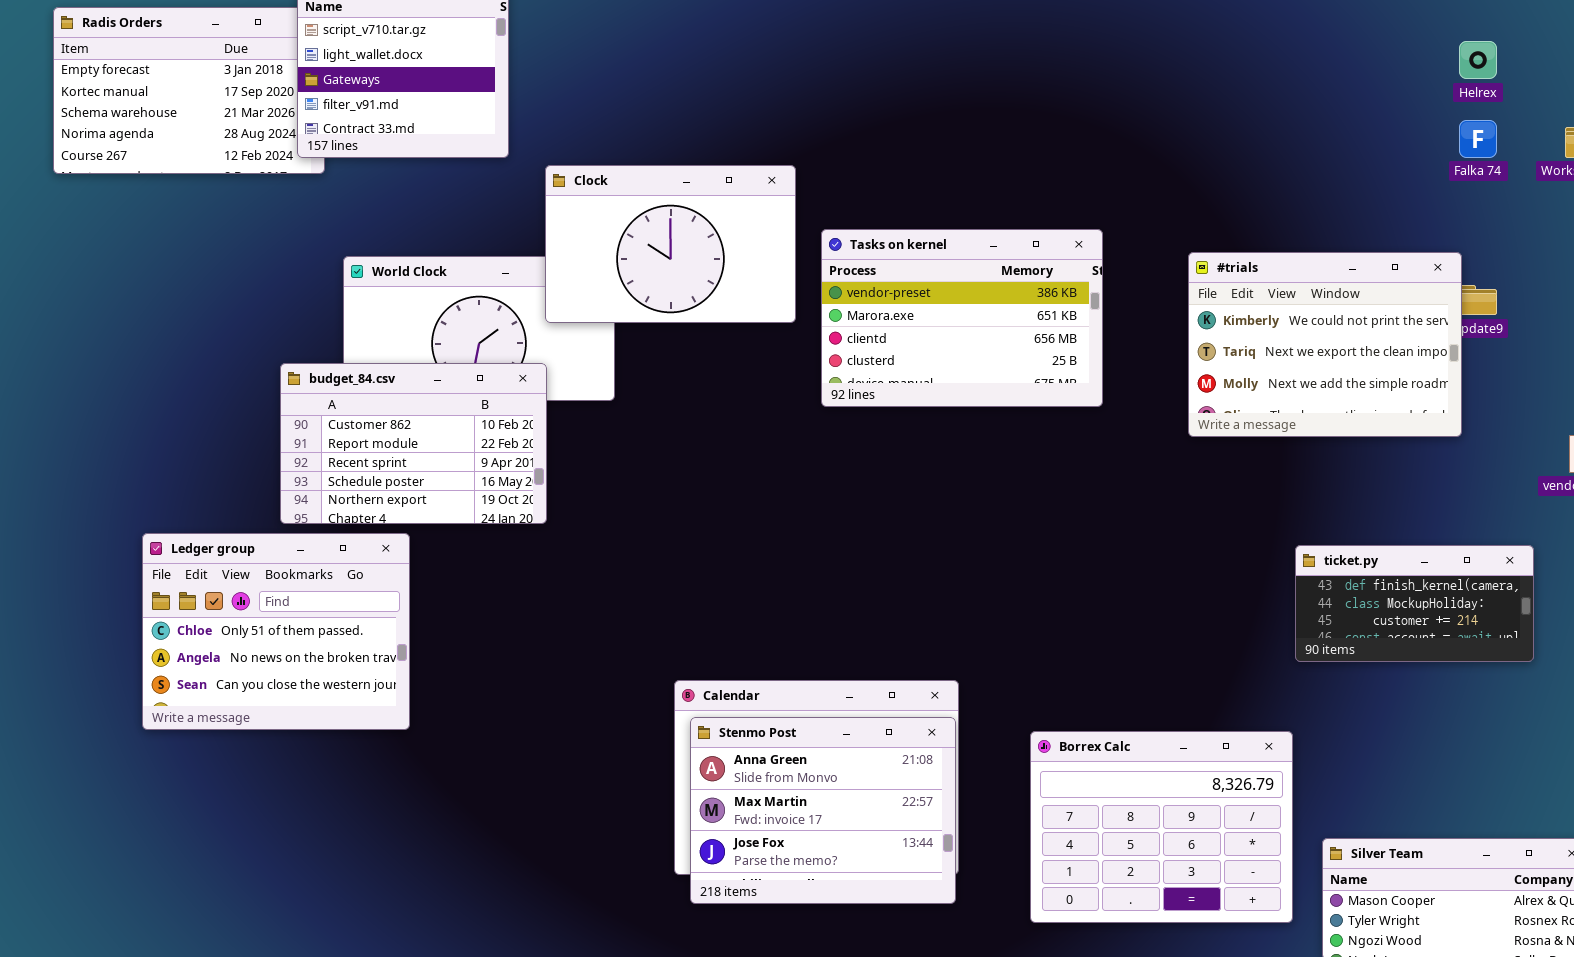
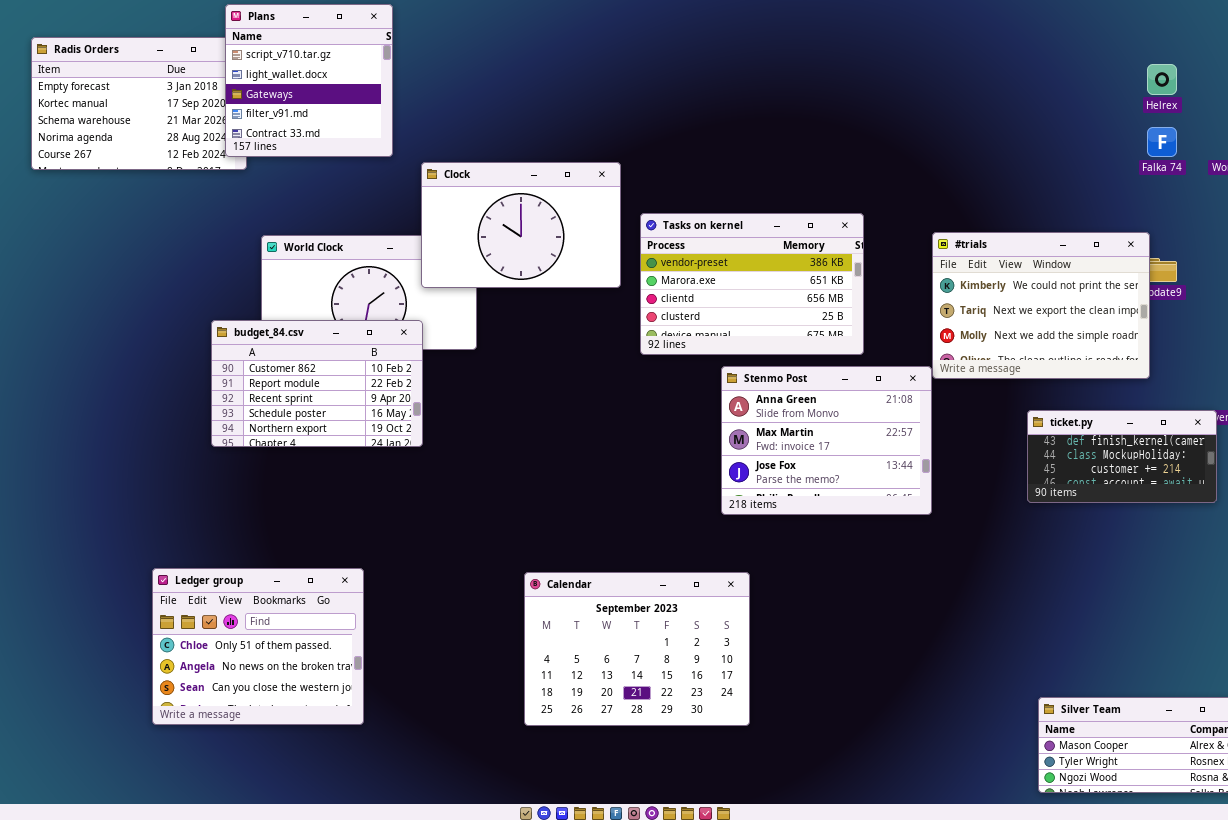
Ledger group: [142,533,410,730] -> [152,568,364,725], moved
ticket.py: [1295,545,1534,662] -> [1027,410,1217,503], moved
Stenmo Post: [690,717,956,904] -> [721,366,932,515], moved
Borrex Calc: [1030,731,1293,923] -> none, closed

